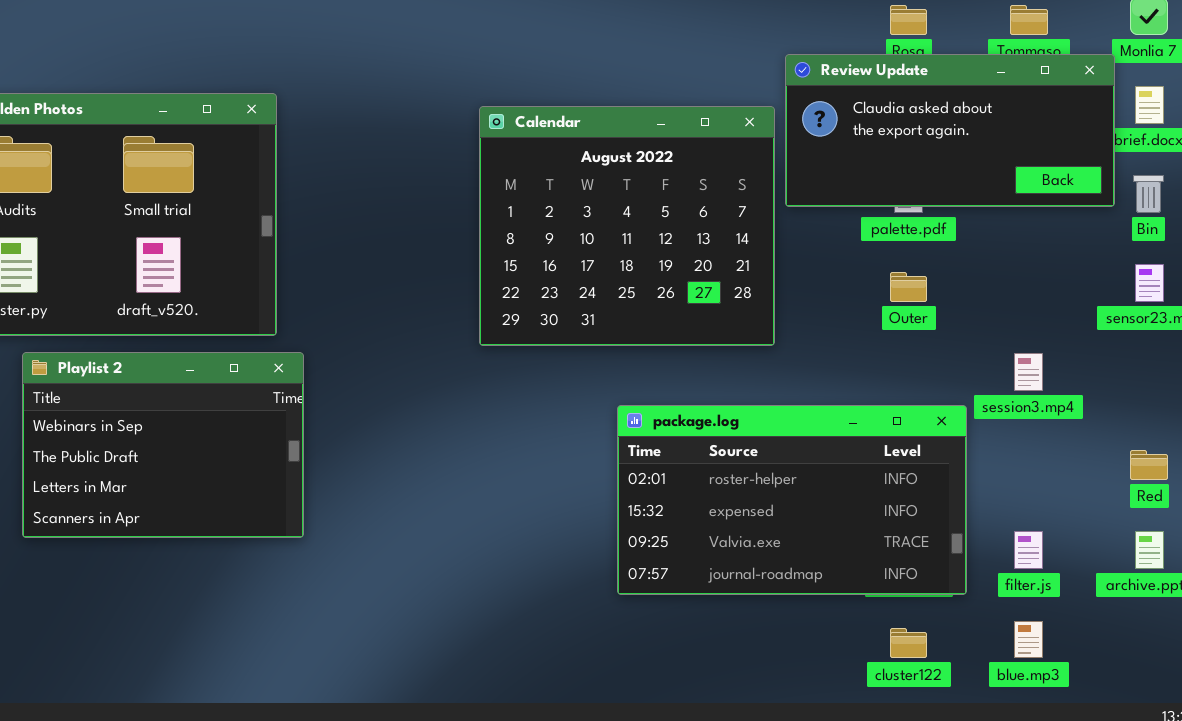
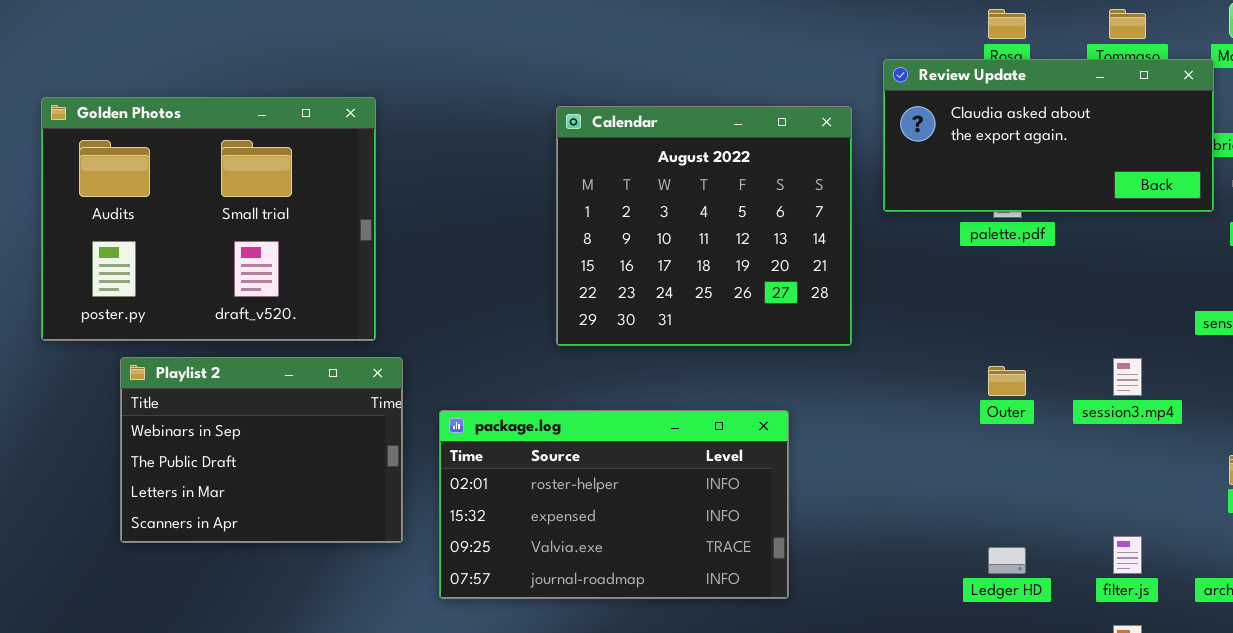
Calendar: [479,106,775,346] -> [556,106,852,346], moved
Outer: [890,272,927,302] -> [988,366,1026,396], moved
package.log: [617,405,967,595] -> [439,410,789,599], moved

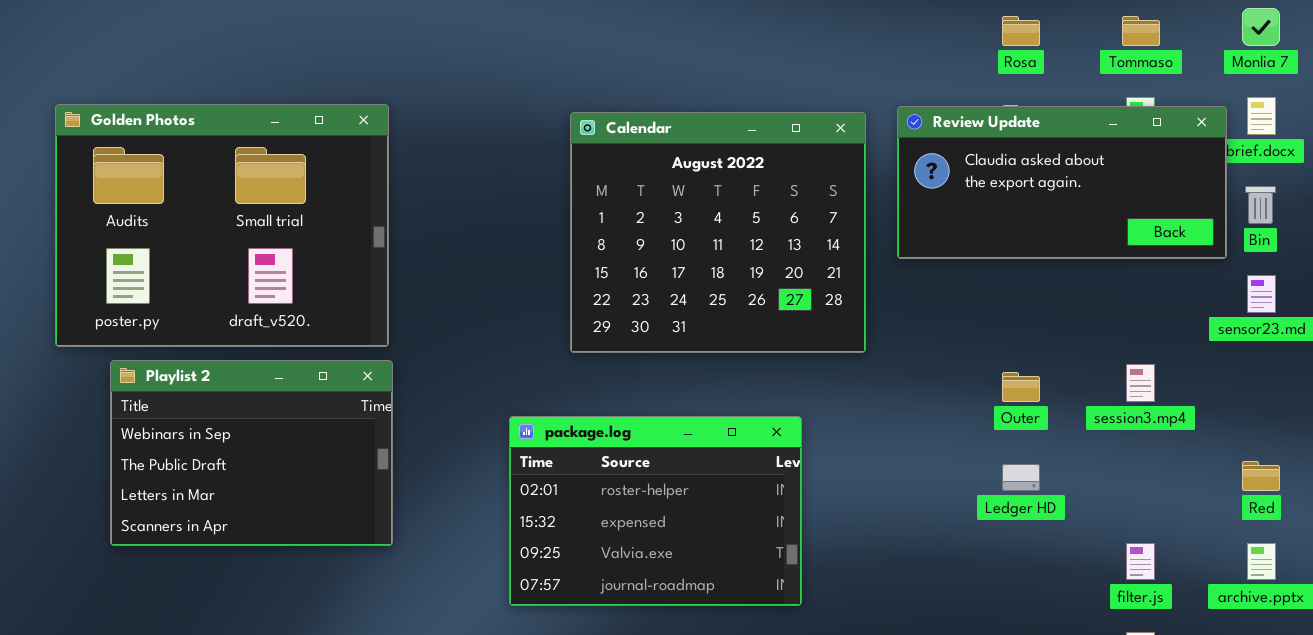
Review Update: [883,59,1214,212] -> [897,106,1227,259], moved
Playlist 2: [120,357,403,543] -> [110,360,393,546], moved
package.log: [439,410,789,599] -> [509,416,802,606], resized
Ledger HD: [988,547,1026,574] -> [1002,464,1040,491], moved

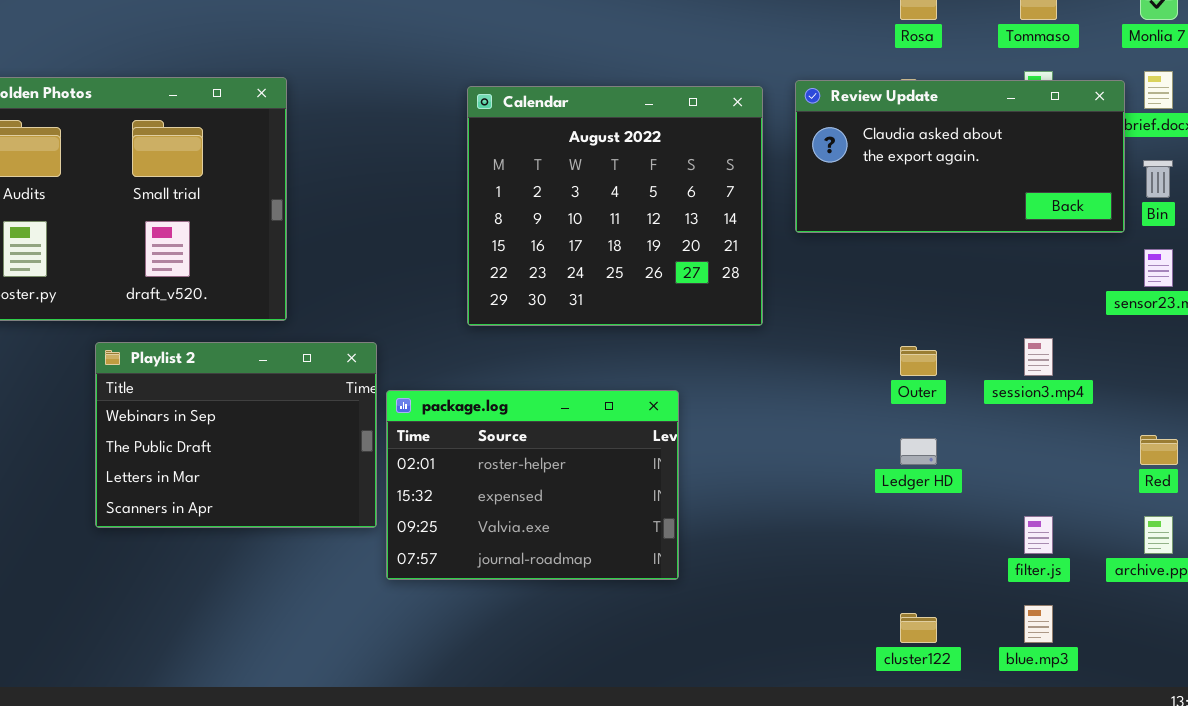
Playlist 2: [110,360,393,546] -> [95,342,377,528], moved
package.log: [509,416,802,606] -> [386,390,679,580], moved

